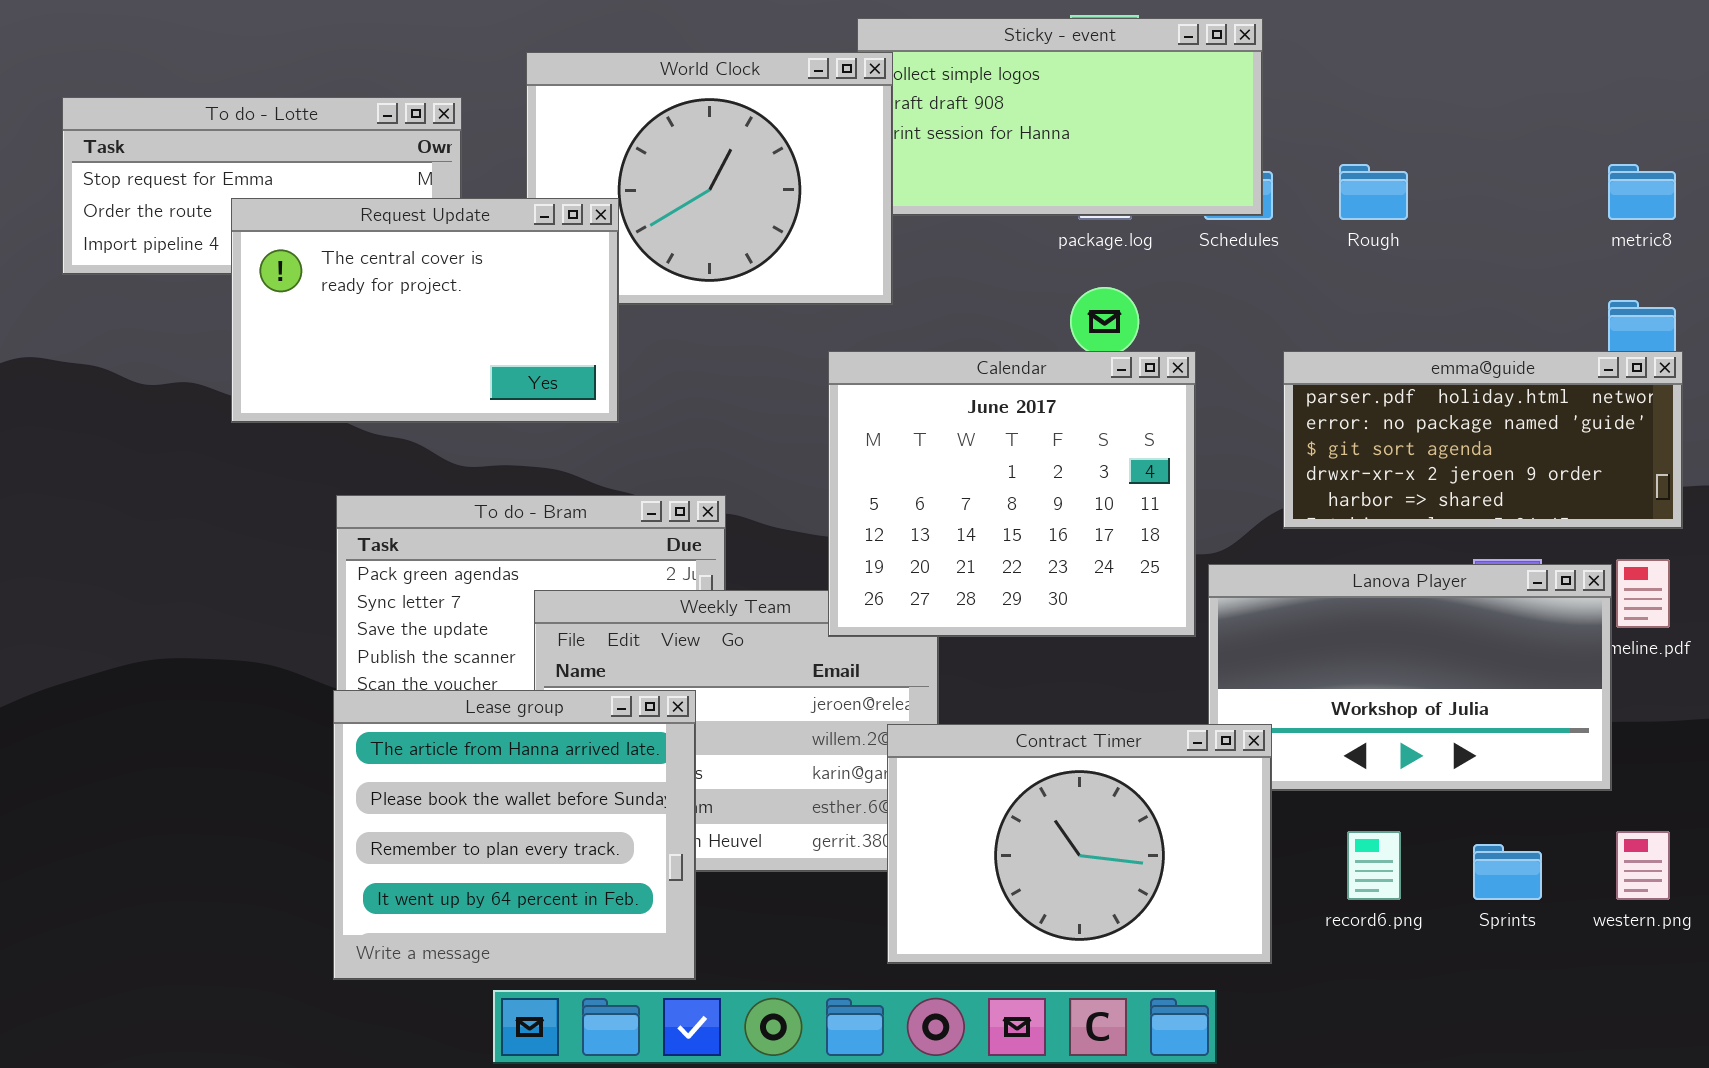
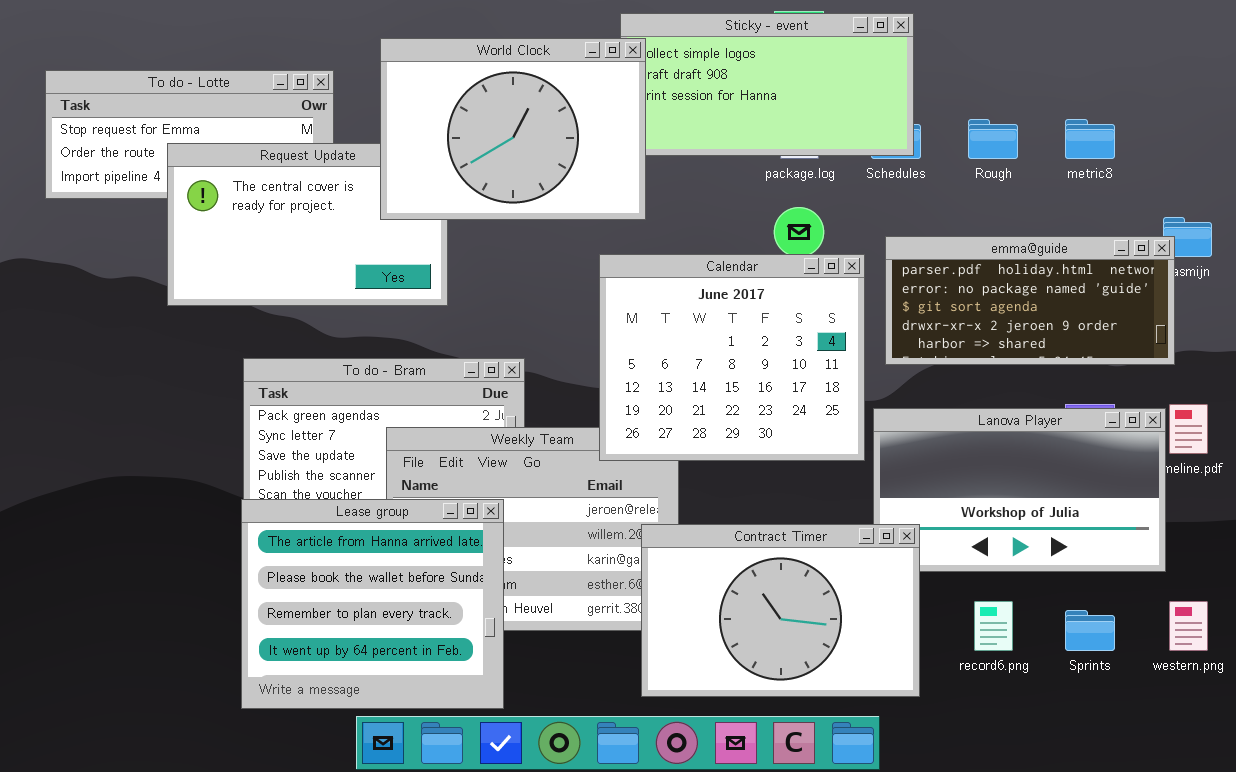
World Clock: [526,52,893,305] -> [380,38,646,220], raised
metric8: [1608,164,1676,220] -> [1065,119,1115,159], moved
emma@guide: [1283,351,1683,529] -> [885,236,1175,365], moved

